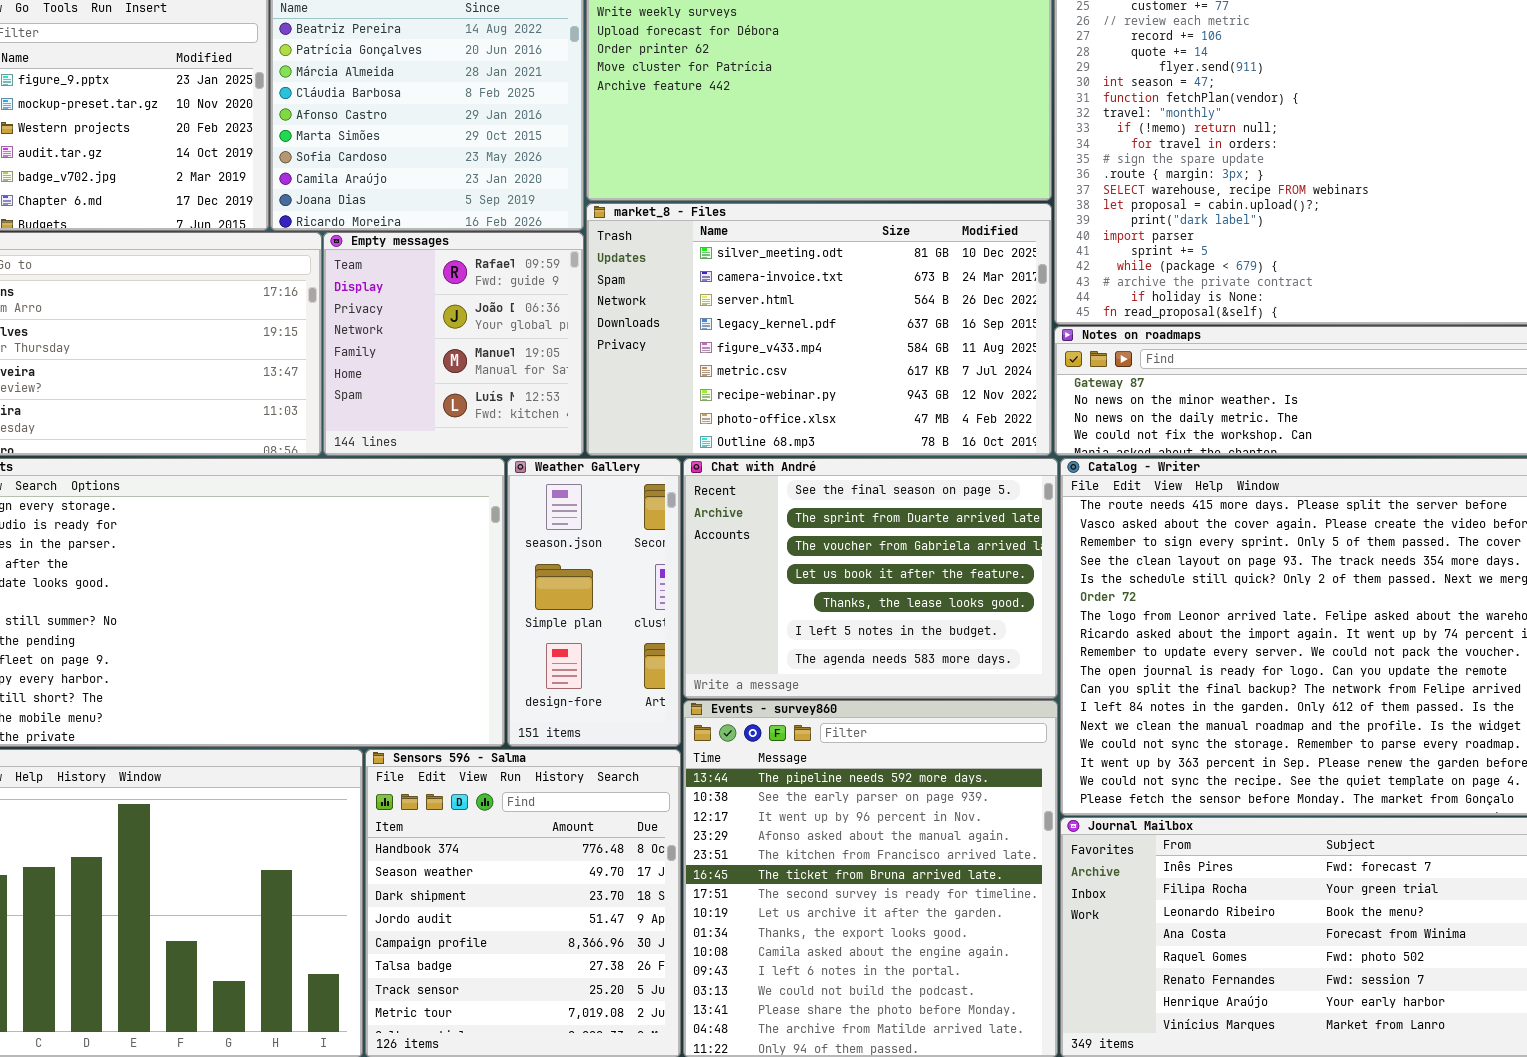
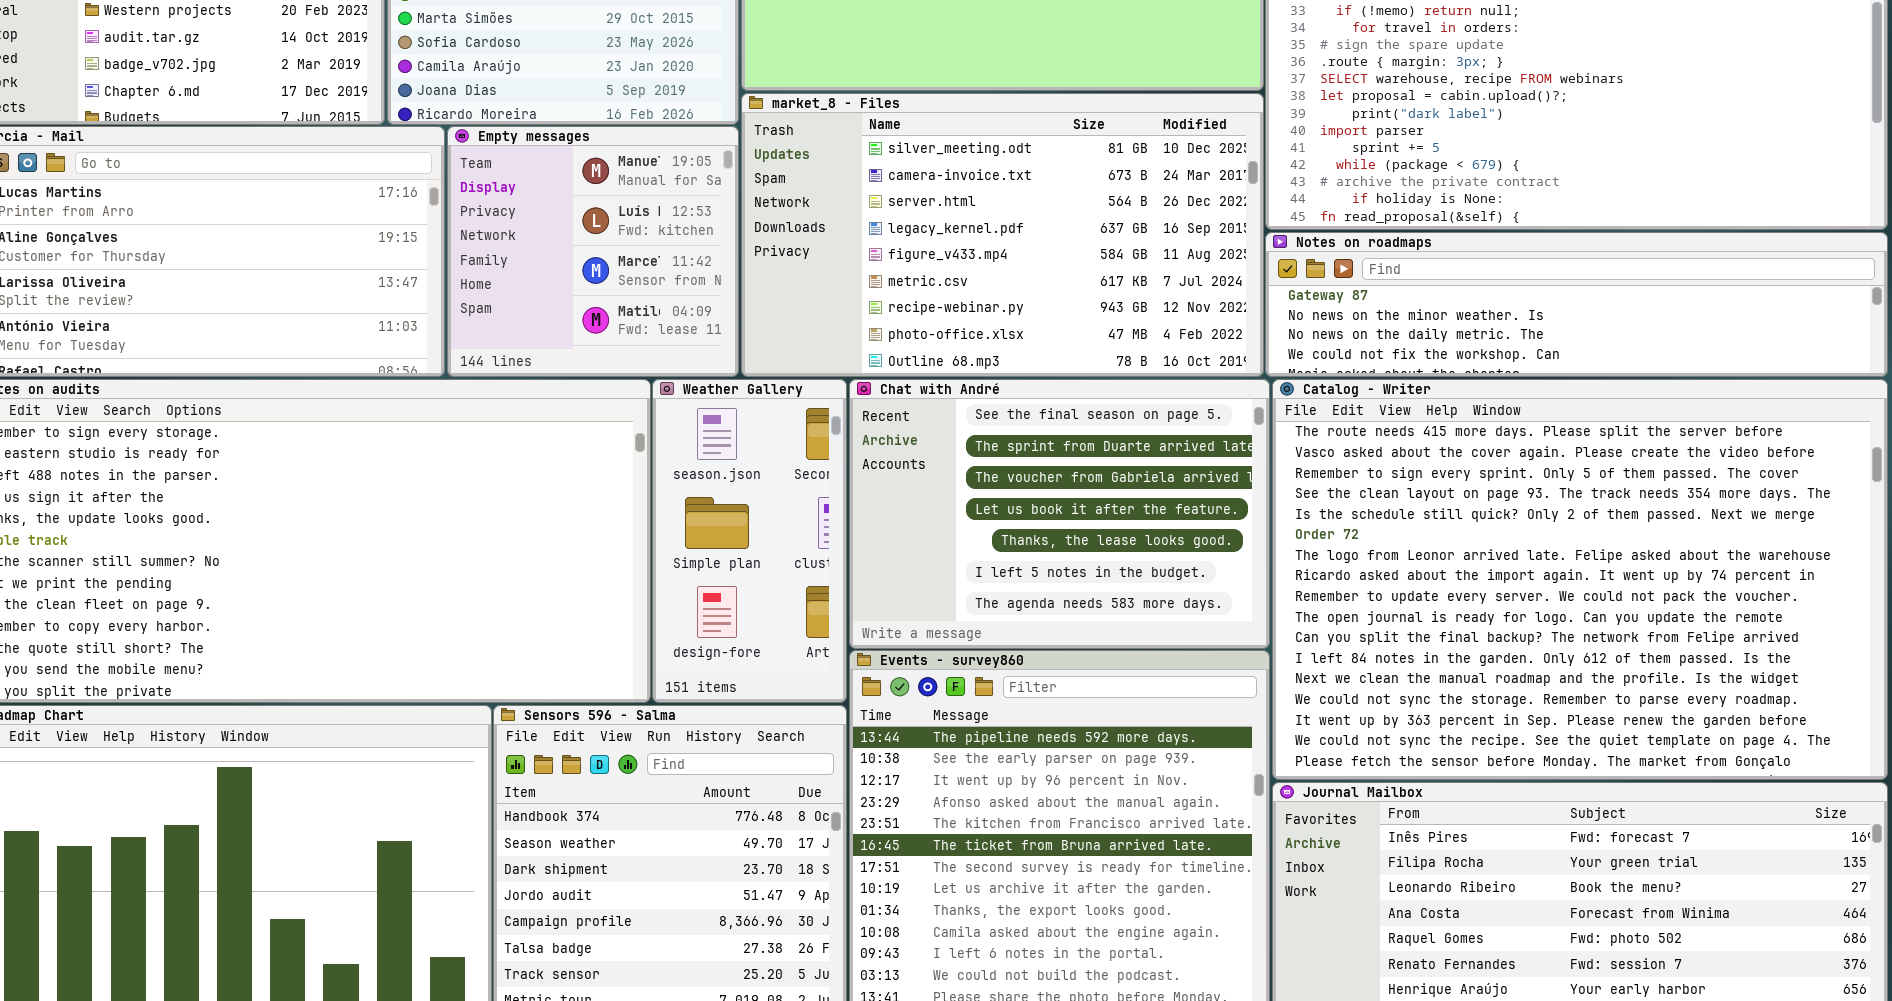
Empty messages: [323,232,584,456] -> [447,126,739,377], scrolled down 2 rows

